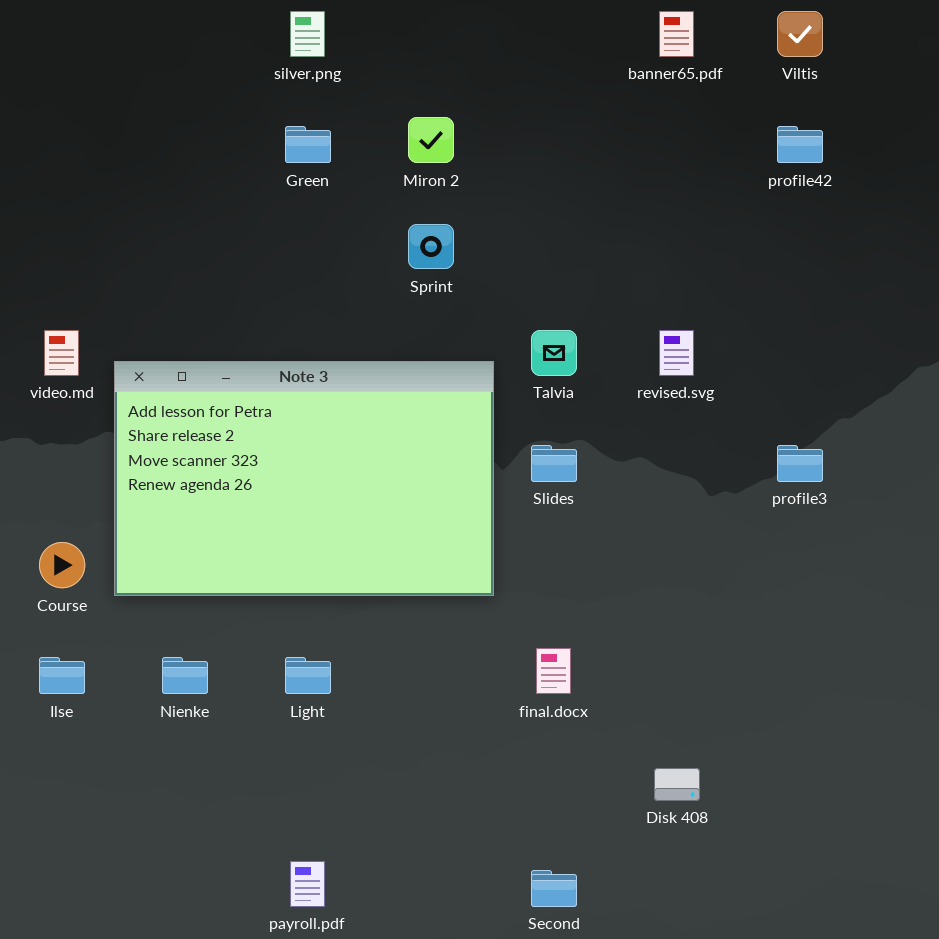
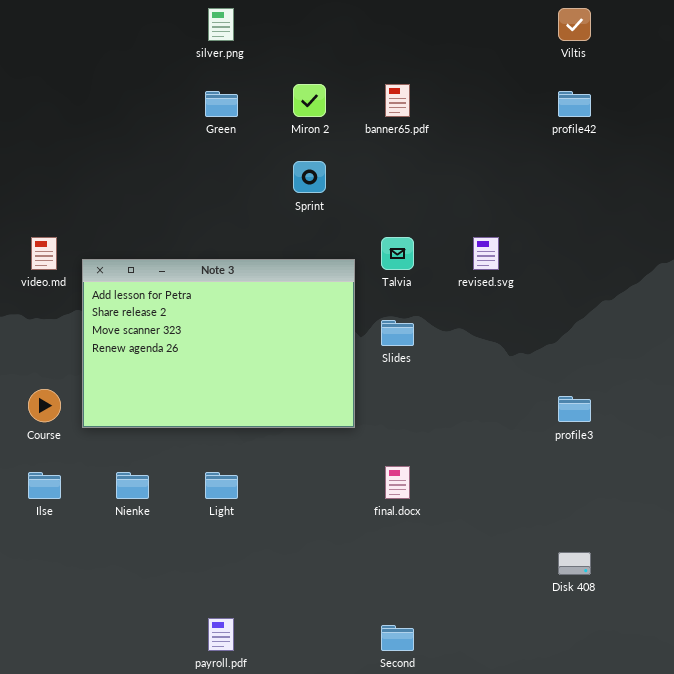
banner65.pdf: [659,11,694,57] -> [385,84,410,117], moved
profile3: [777,445,823,482] -> [558,396,591,422], moved
Disk 408: [654,768,700,801] -> [558,552,591,575], moved

